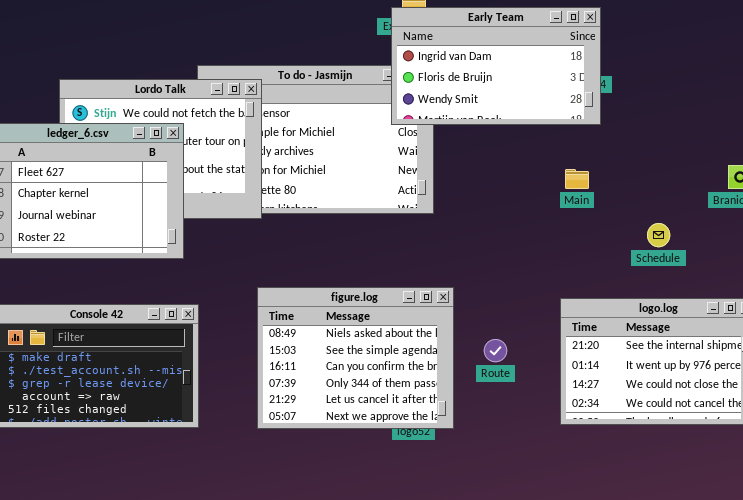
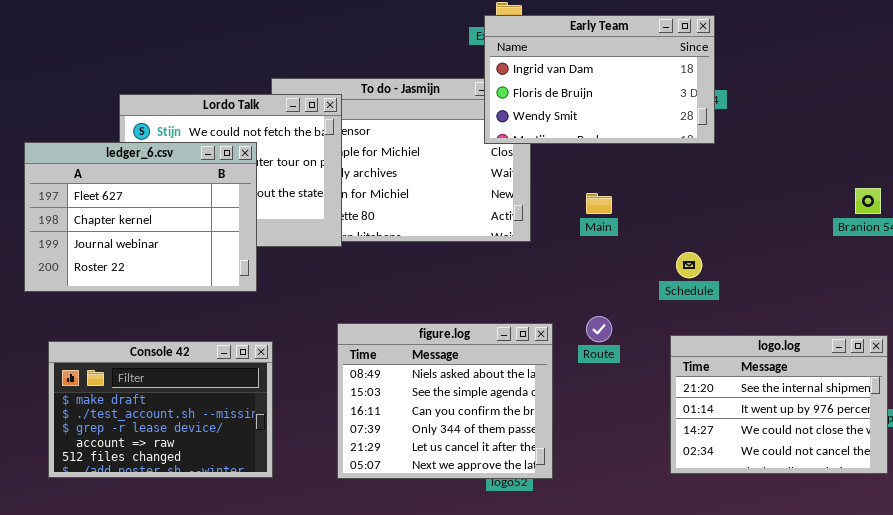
Main: [565,169,589,189] -> [586,193,612,214], moved
Schedule: [647,223,670,247] -> [676,252,702,278], moved
Route: [484,339,507,362] -> [586,316,612,342], moved

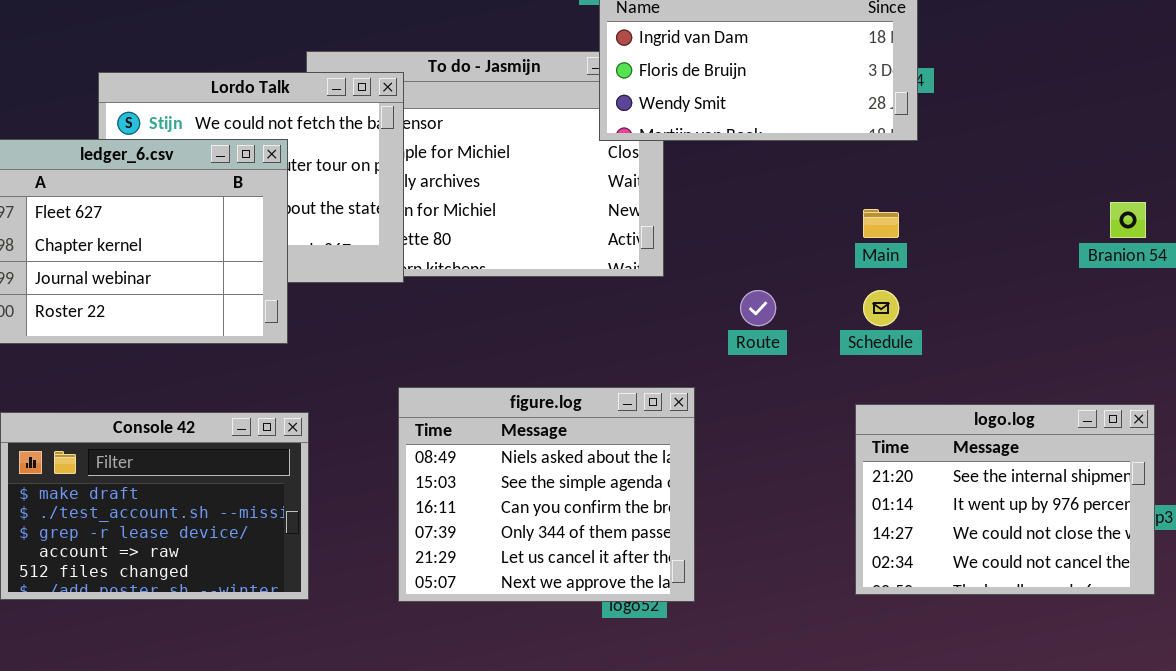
Main: [586,193,612,214] -> [863,209,899,238], moved
Route: [586,316,612,342] -> [740,290,776,326], moved

